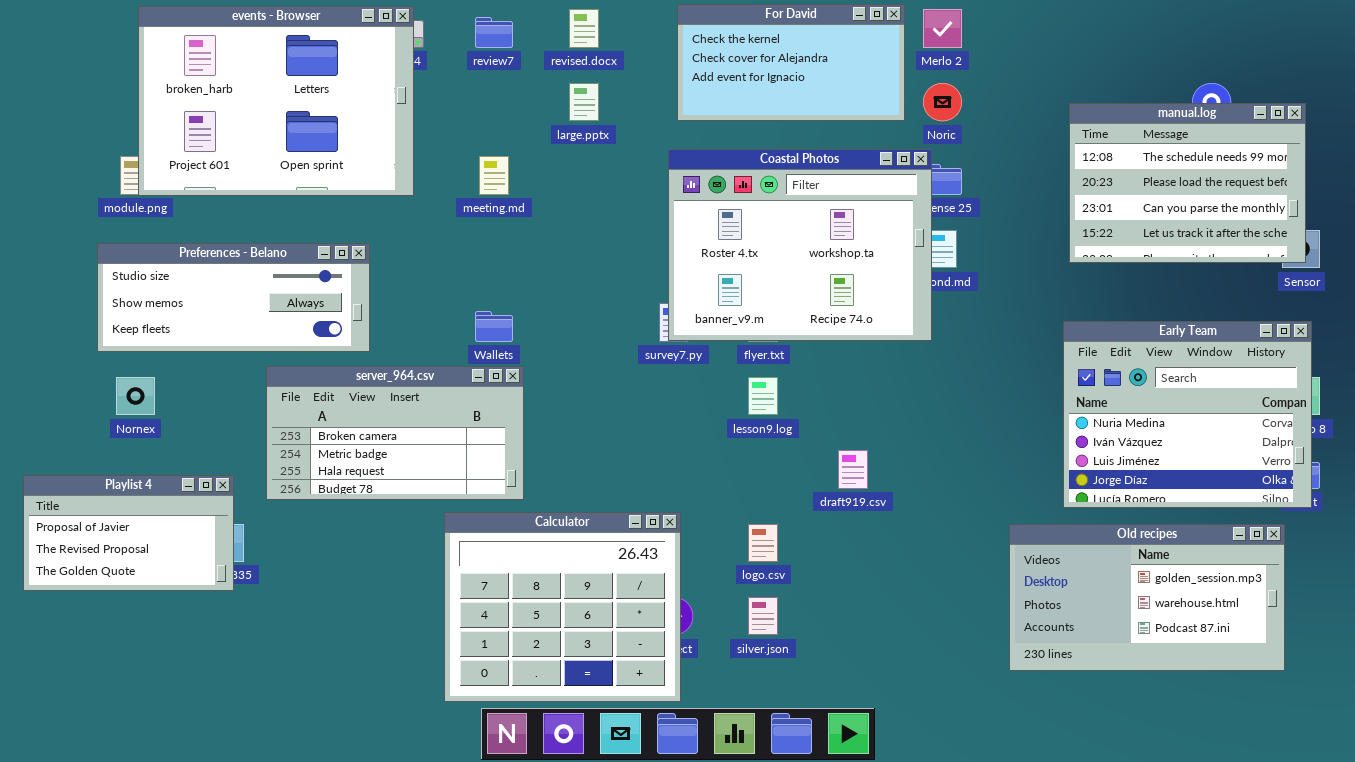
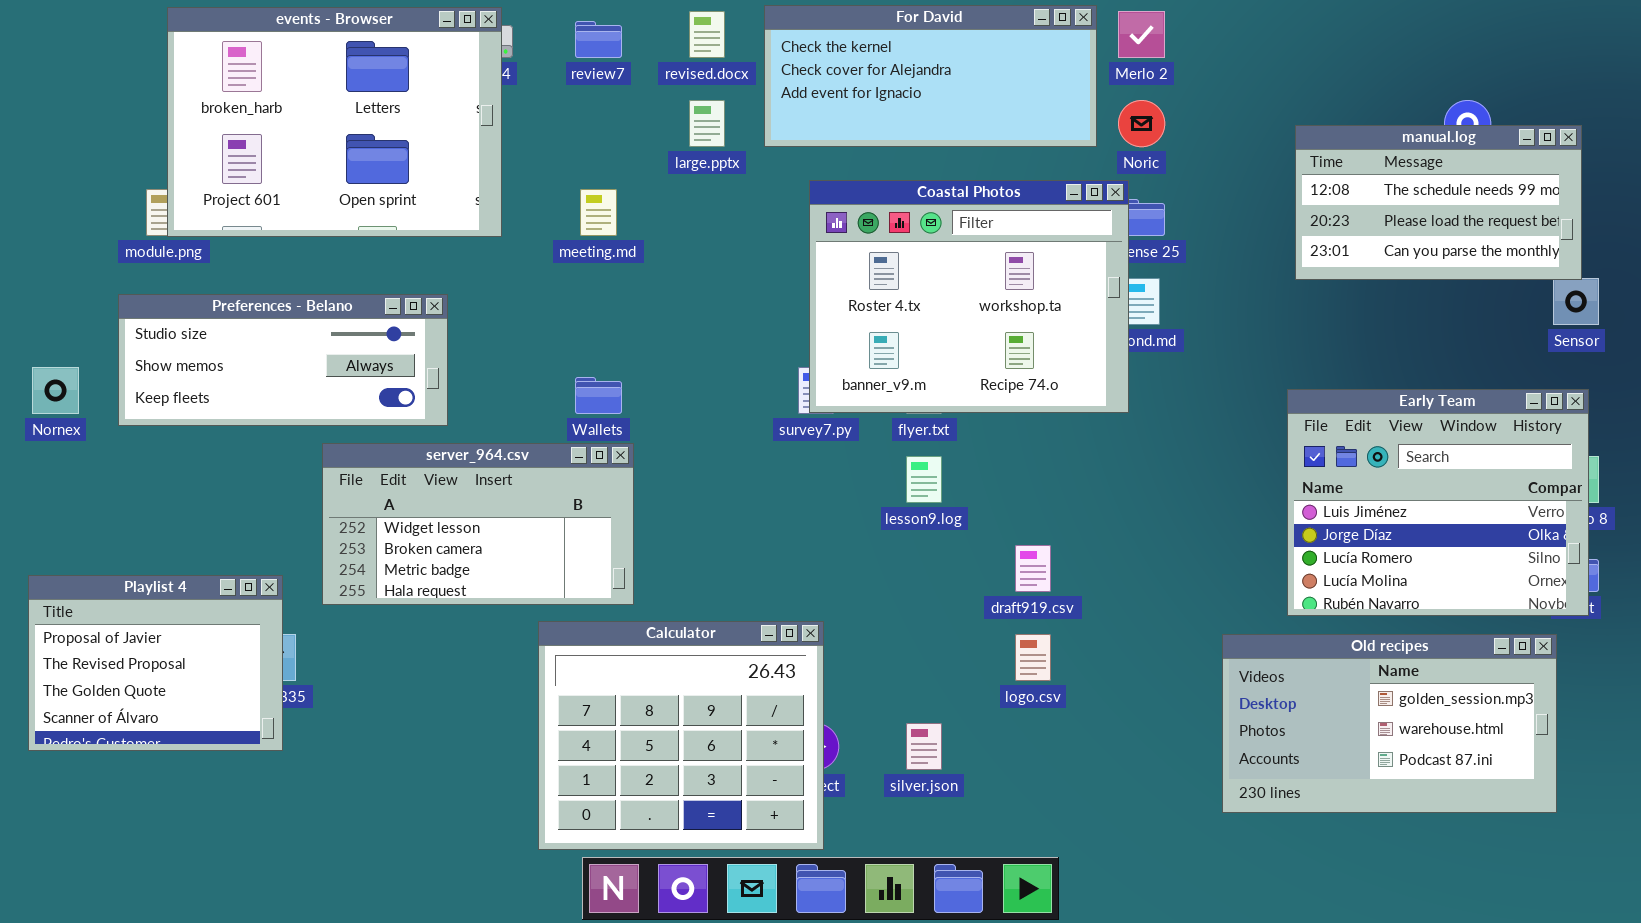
For David: [677,4,905,121] -> [764,5,1097,147], resized
manual.log: [1069,103,1306,263] -> [1295,125,1582,280], resized
Early Team: [1063,321,1312,508] -> [1287,389,1589,616], scrolled down 2 rows
server_964.csv: [266,366,524,500] -> [322,443,634,605], scrolled up 1 row
Nornex: [116,377,155,415] -> [32,367,79,414], moved
Playlist 4: [23,475,234,591] -> [28,575,283,751], resized
logo.csv: [748,524,778,562] -> [1015,634,1051,681], moved

